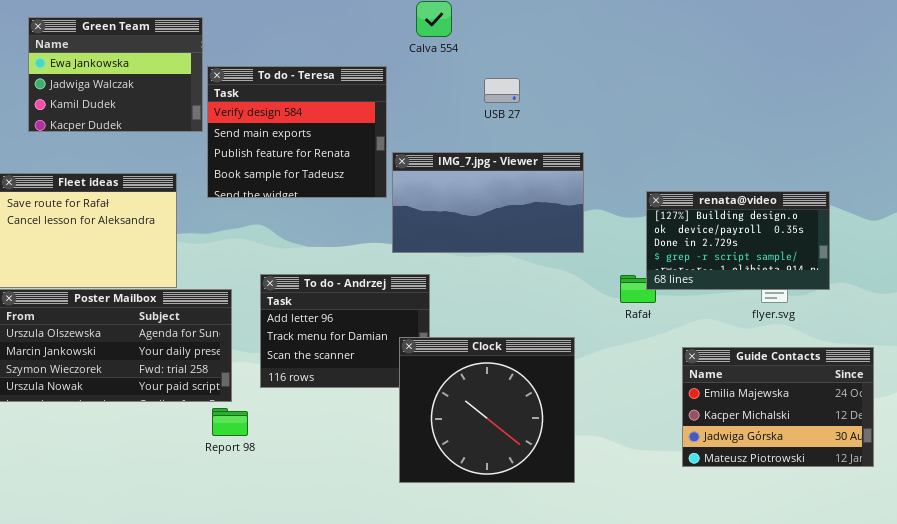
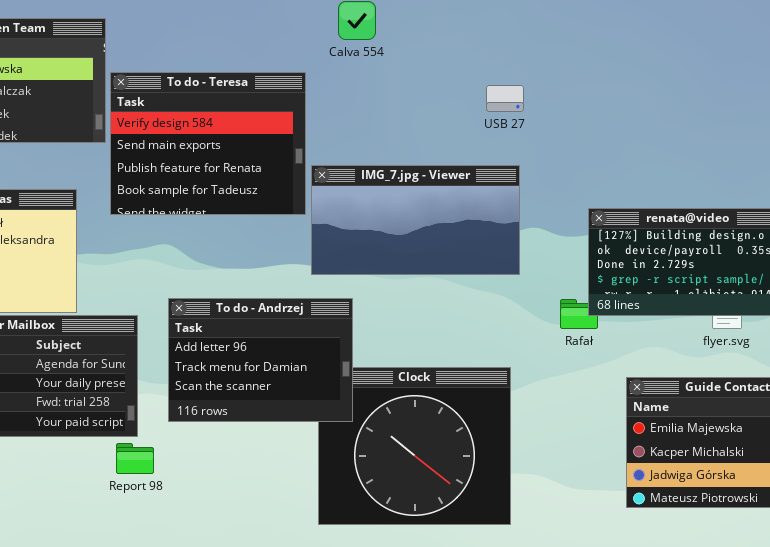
USB 27: [484,78,520,103] -> [486,85,524,112], moved
To do - Andrzej: [260,274,430,388] -> [168,298,353,422], raised

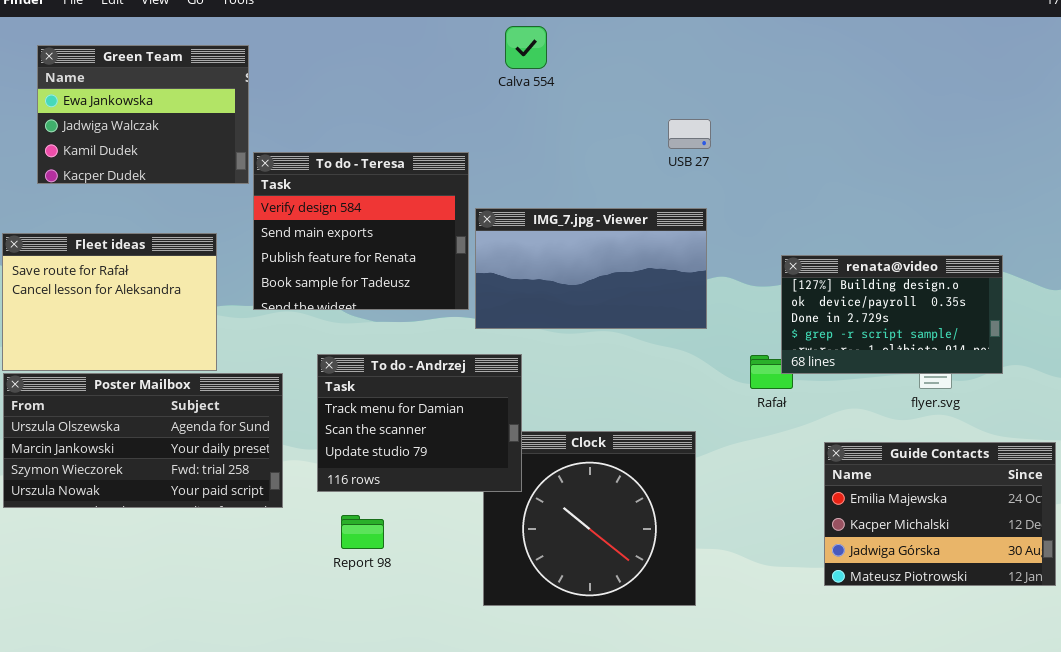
To do - Teresa: [110,72,306,215] -> [253,152,469,310], moved
To do - Andrzej: [168,298,353,422] -> [317,354,522,492], scrolled down 1 row
Report 98: [116,443,154,474] -> [341,515,384,549], moved

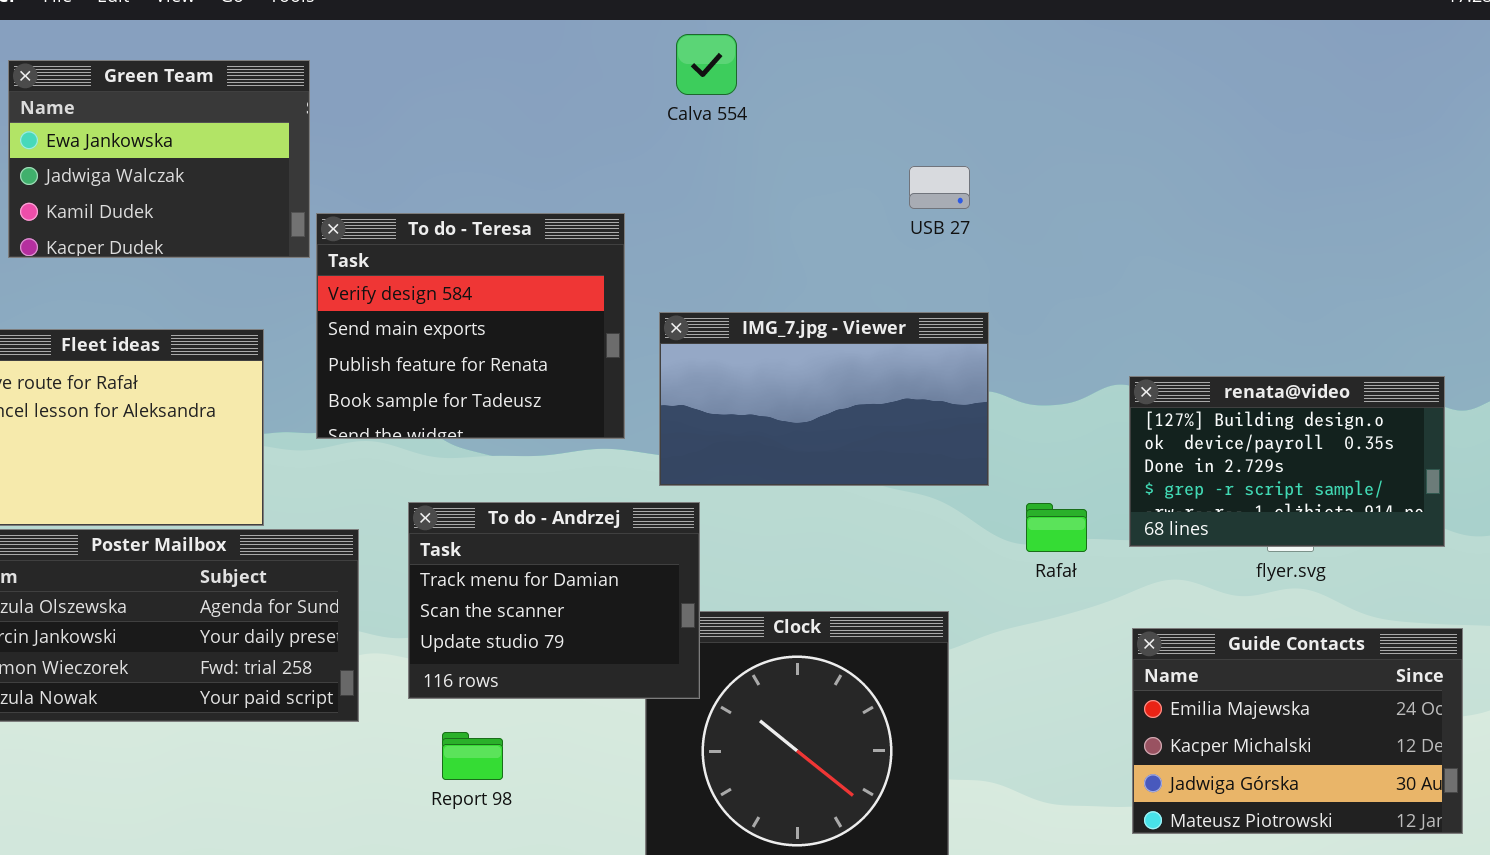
IMG_7.jpg - Viewer: [475,208,707,329] -> [659,312,989,486], moved
renata@video: [781,255,1003,374] -> [1129,376,1445,547], moved

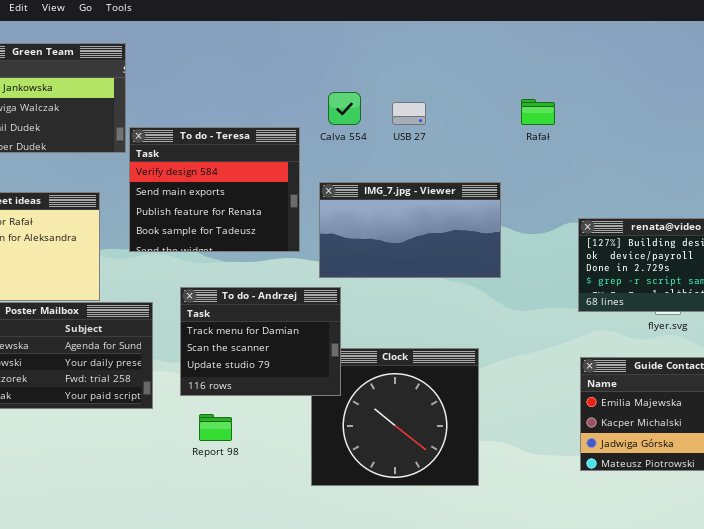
Calva 554: [676,34,737,95] -> [328,92,361,125], moved
USB 27: [909,166,970,209] -> [392,102,426,125], moved
Rafał: [1026,503,1087,552] -> [521,99,555,125], moved

